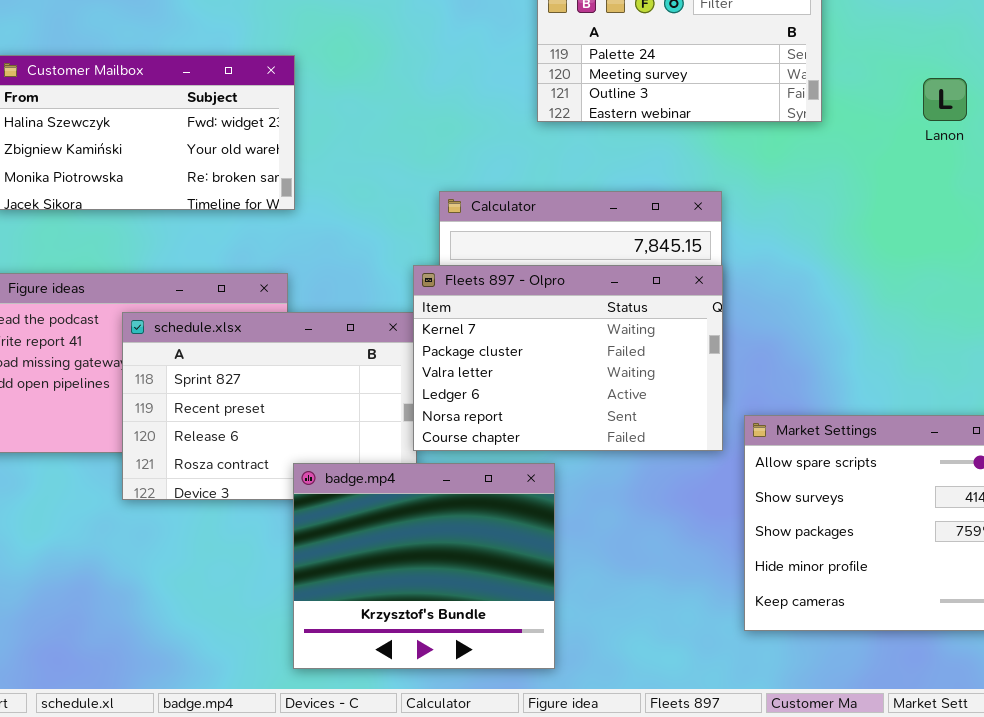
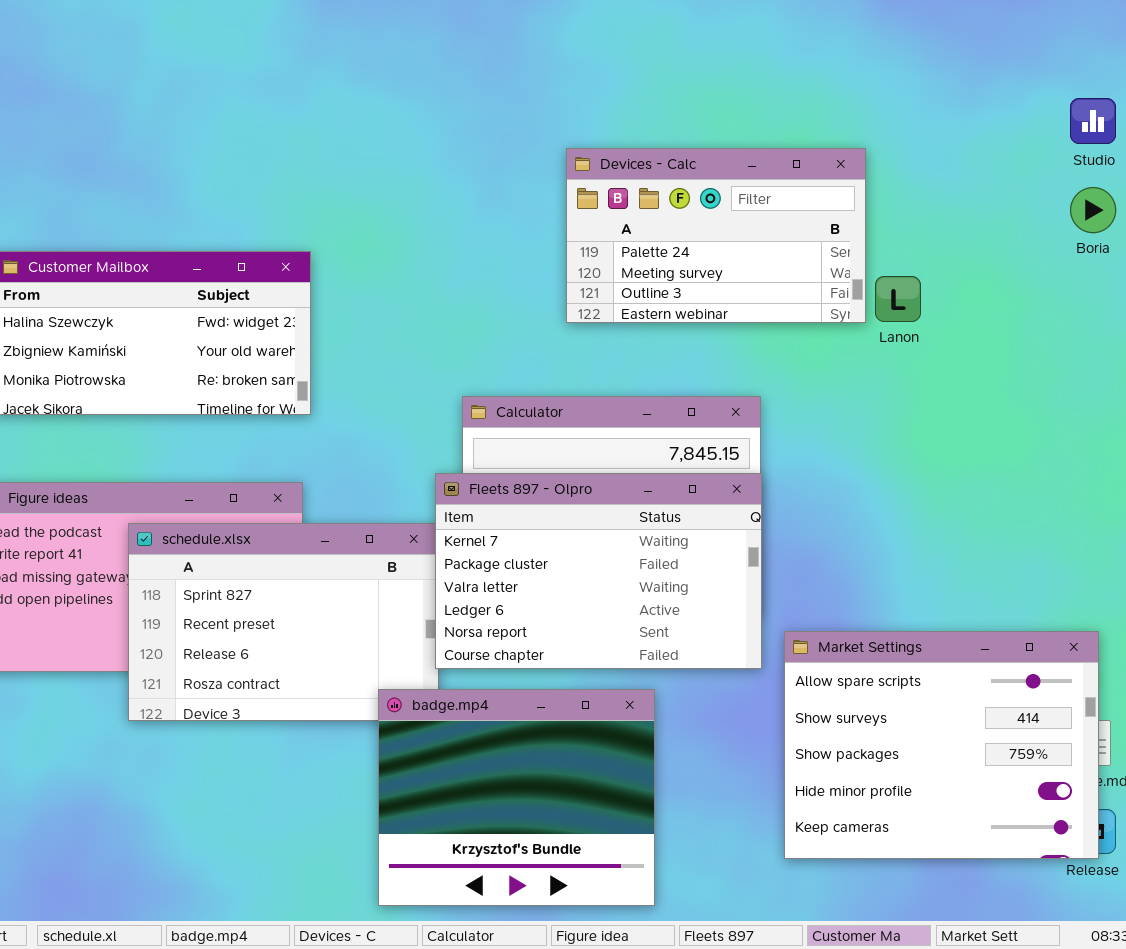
Lanon: [923,78,967,121] -> [875,276,921,322], moved
badge.mp4: [293,463,555,669] -> [378,689,655,906], moved

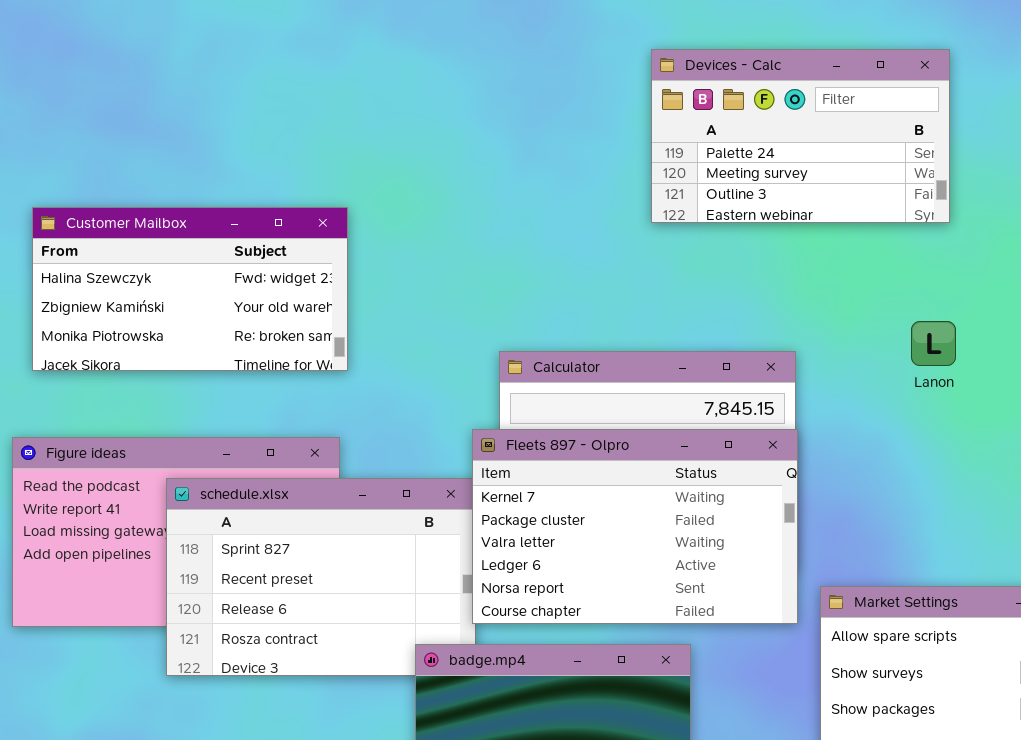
Devices - Calc: [566,148,866,323] -> [651,49,950,223], moved
Lanon: [875,276,921,322] -> [911,321,956,366], moved

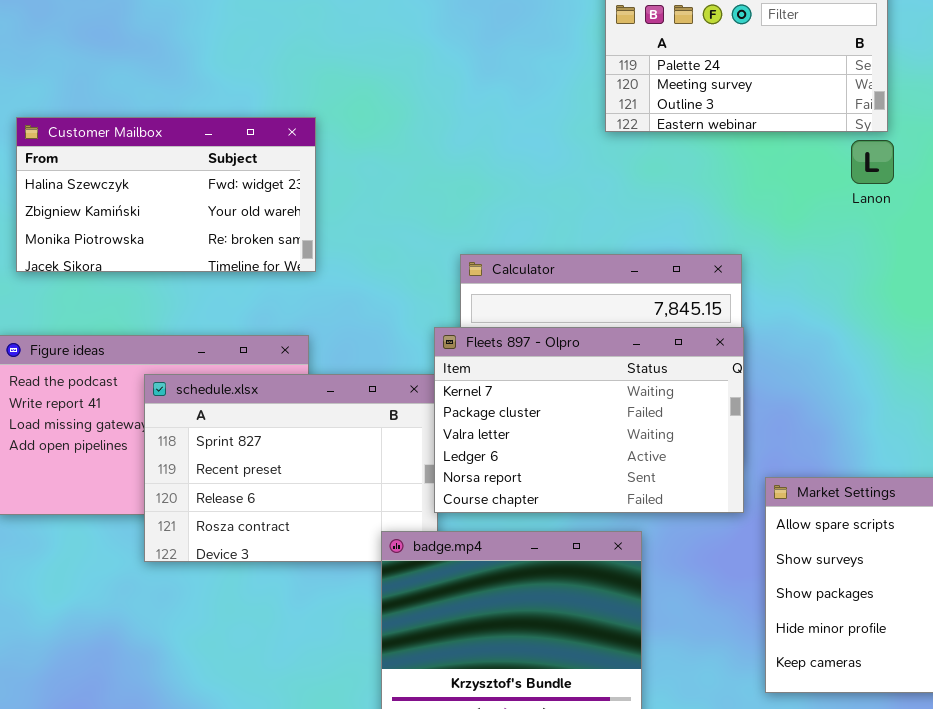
Lanon: [911,321,956,366] -> [851,140,894,184], moved

